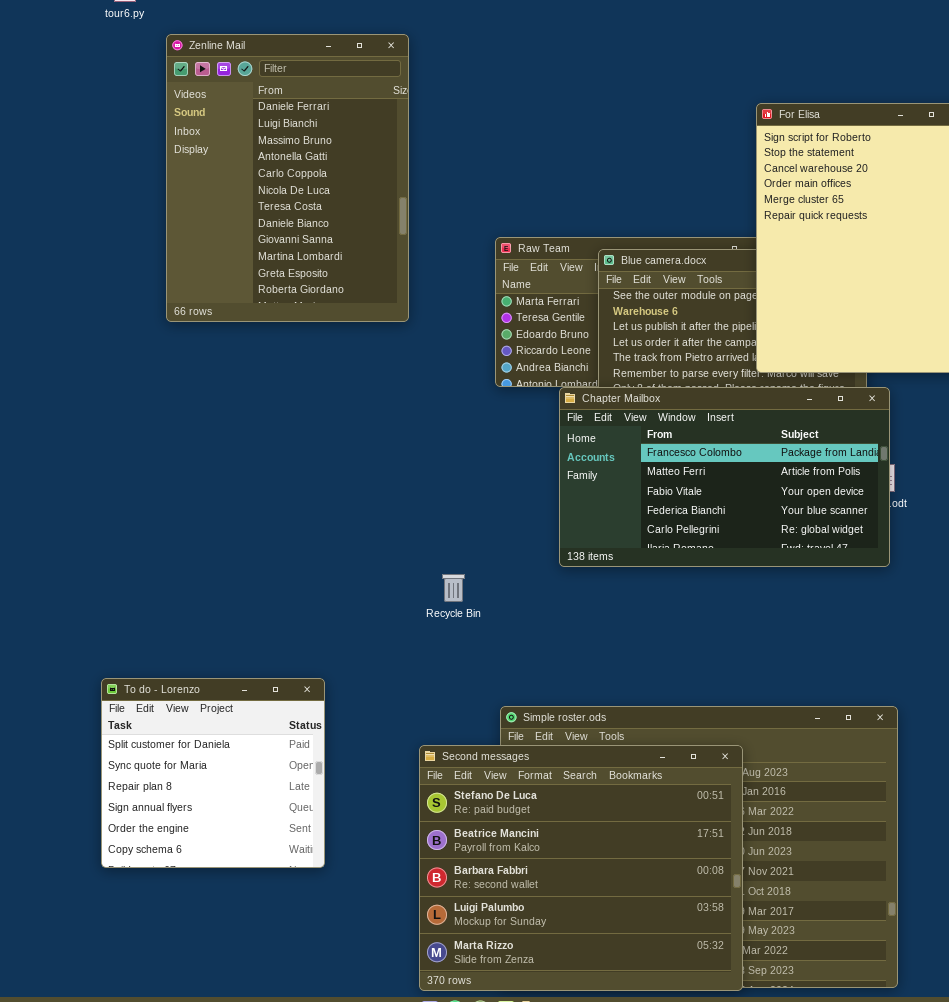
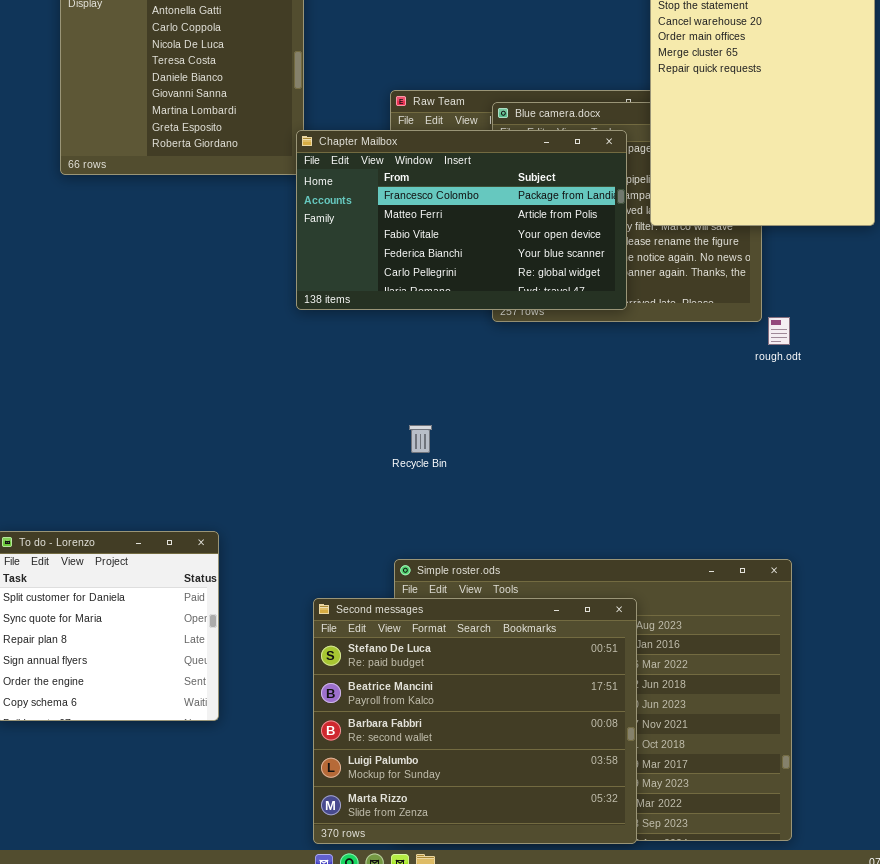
Chapter Mailbox: [559,387,890,567] -> [296,130,627,310], moved
Recycle Bin: [442,574,465,602] -> [409,425,432,453], moved

